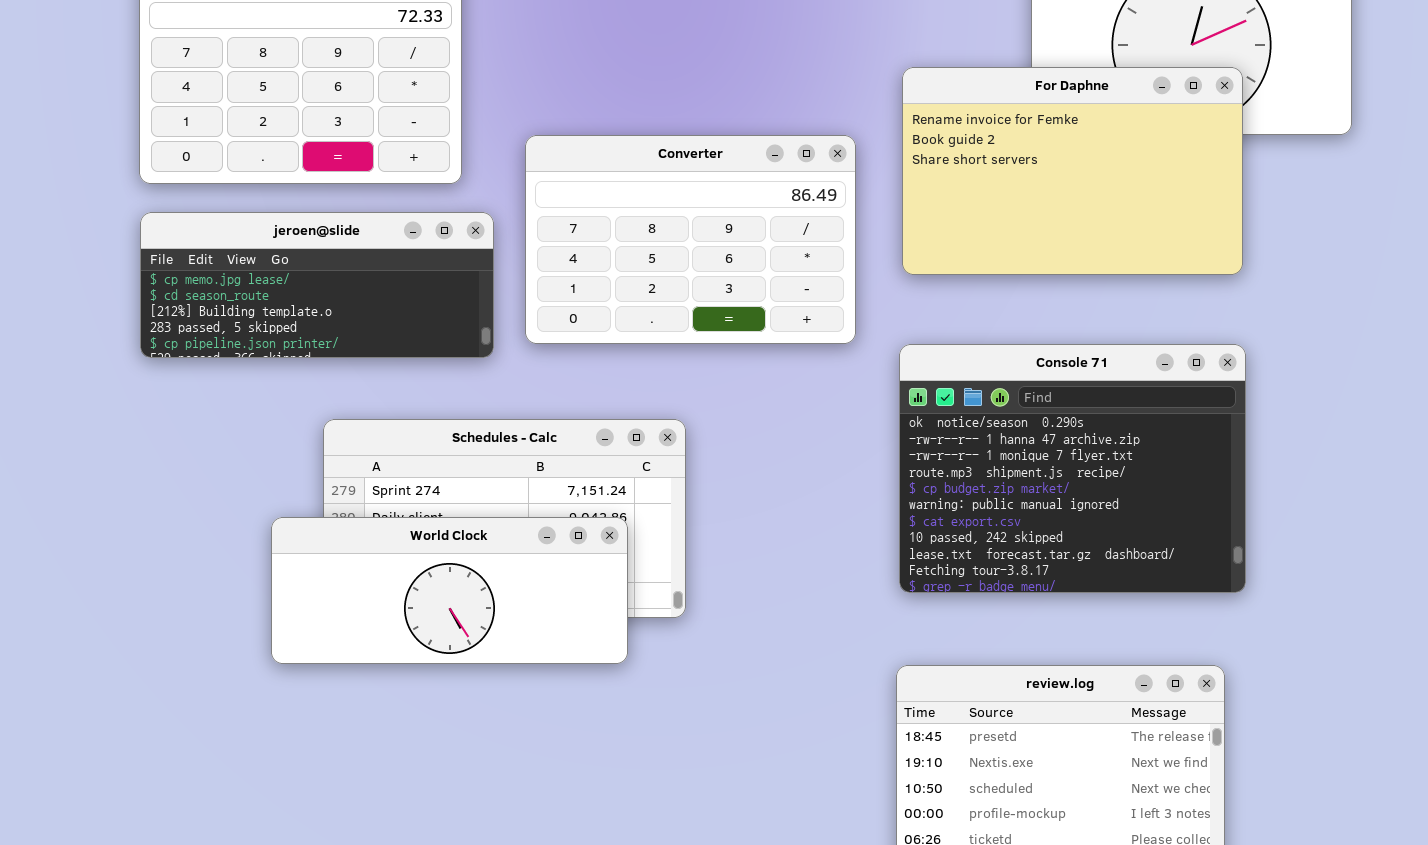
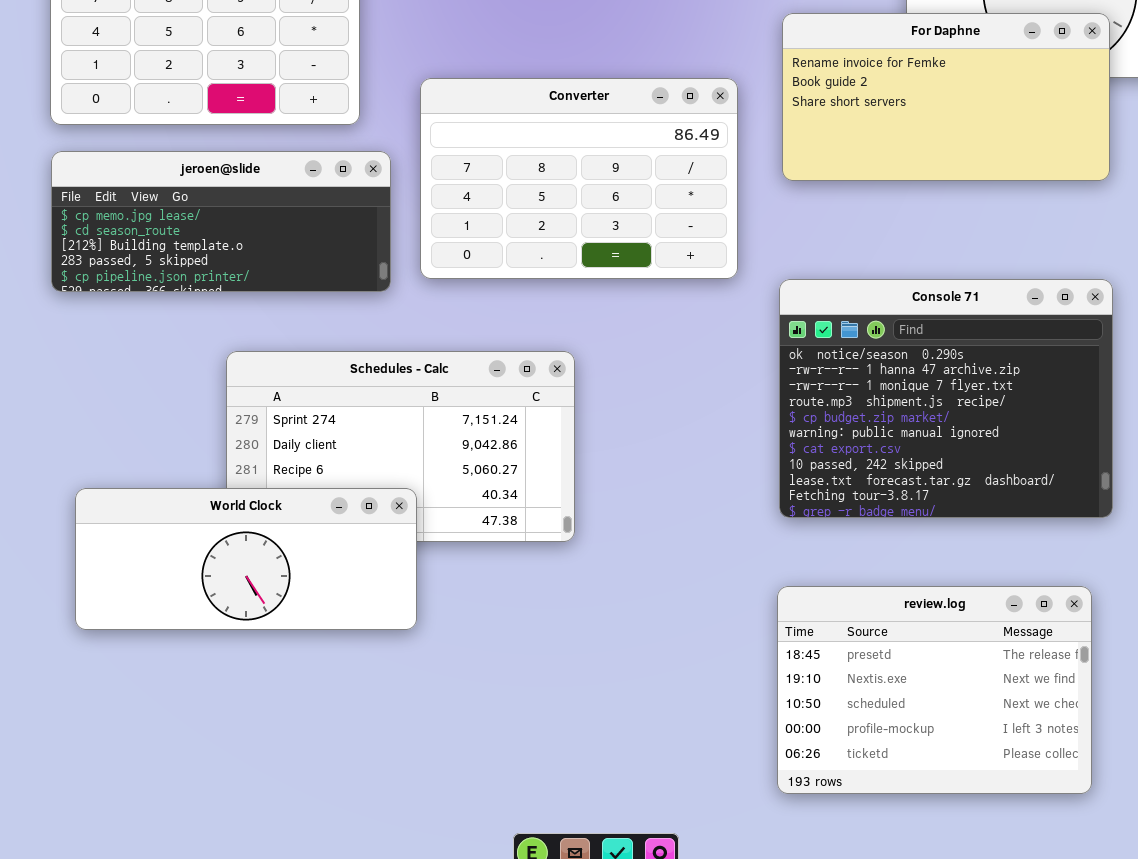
For Daphne: [902,67,1243,275] -> [782,13,1110,181], resized
World Clock: [271,517,628,664] -> [75,488,417,630], moved

